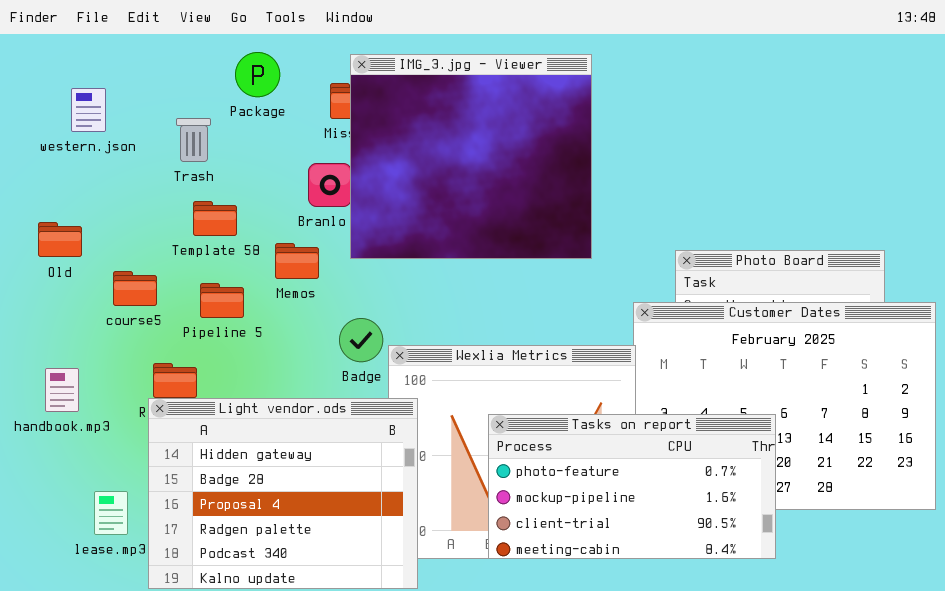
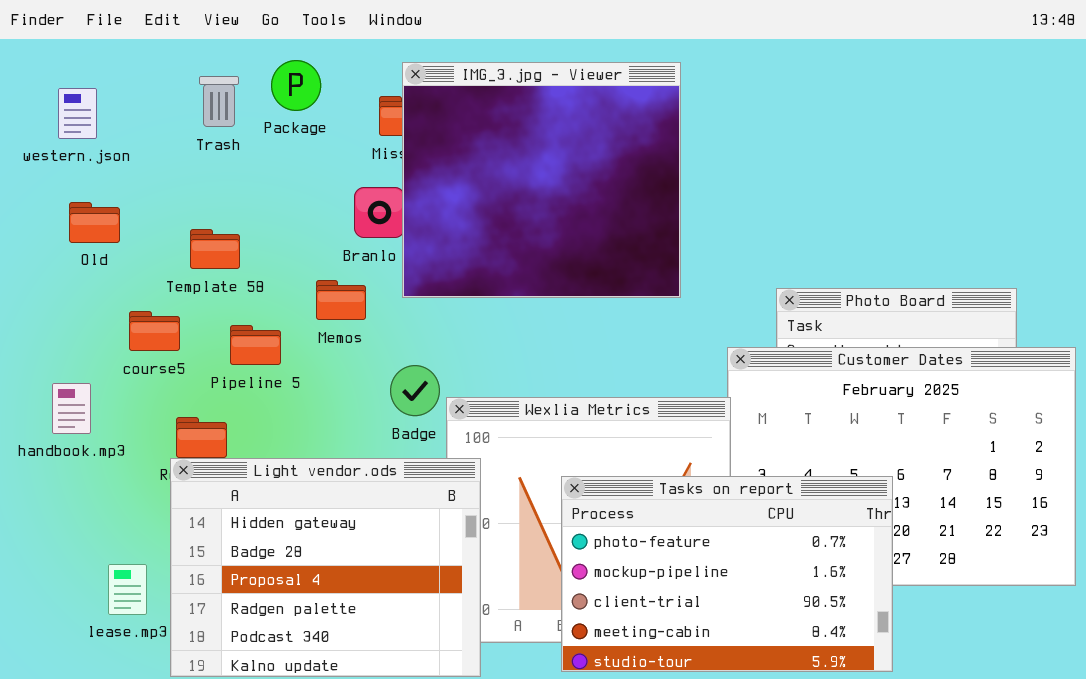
western.json: [71,88,106,132] -> [58,88,97,139], moved
Trash: [176,118,211,162] -> [199,76,239,127], moved
Template 58: [193,201,237,236] -> [190,229,240,269], moved
Old: [38,222,82,257] -> [69,202,120,243], moved
handbook.mp3: [45,368,79,412] -> [52,383,91,434], moved
Tasks on report: [488,414,776,559] -> [561,476,893,672], resized

